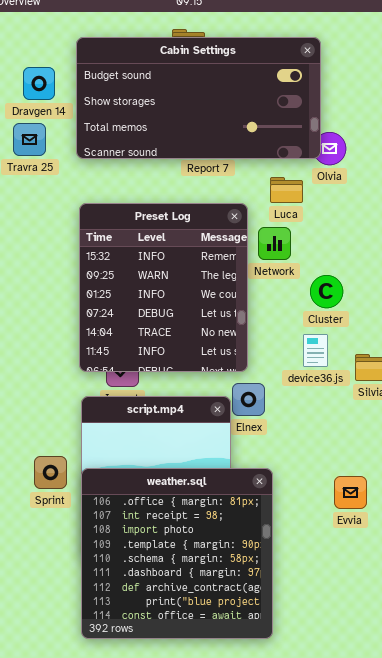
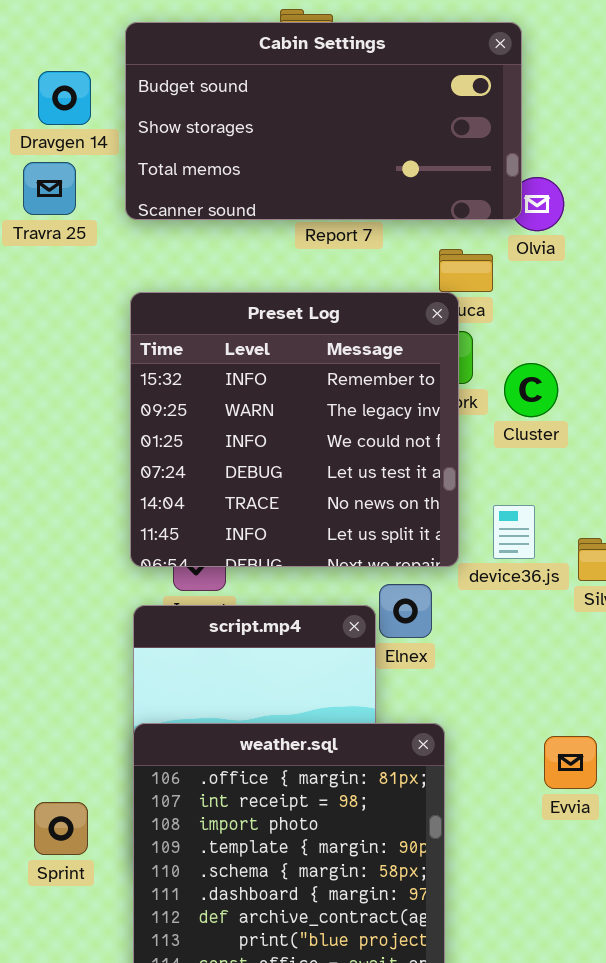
Preset Log: [79,203,248,372] -> [130,292,459,567], resized
Cluster: [310,275,343,308] -> [504,363,558,417], moved
Sprint: [34,456,67,489] -> [34,802,88,855], moved

